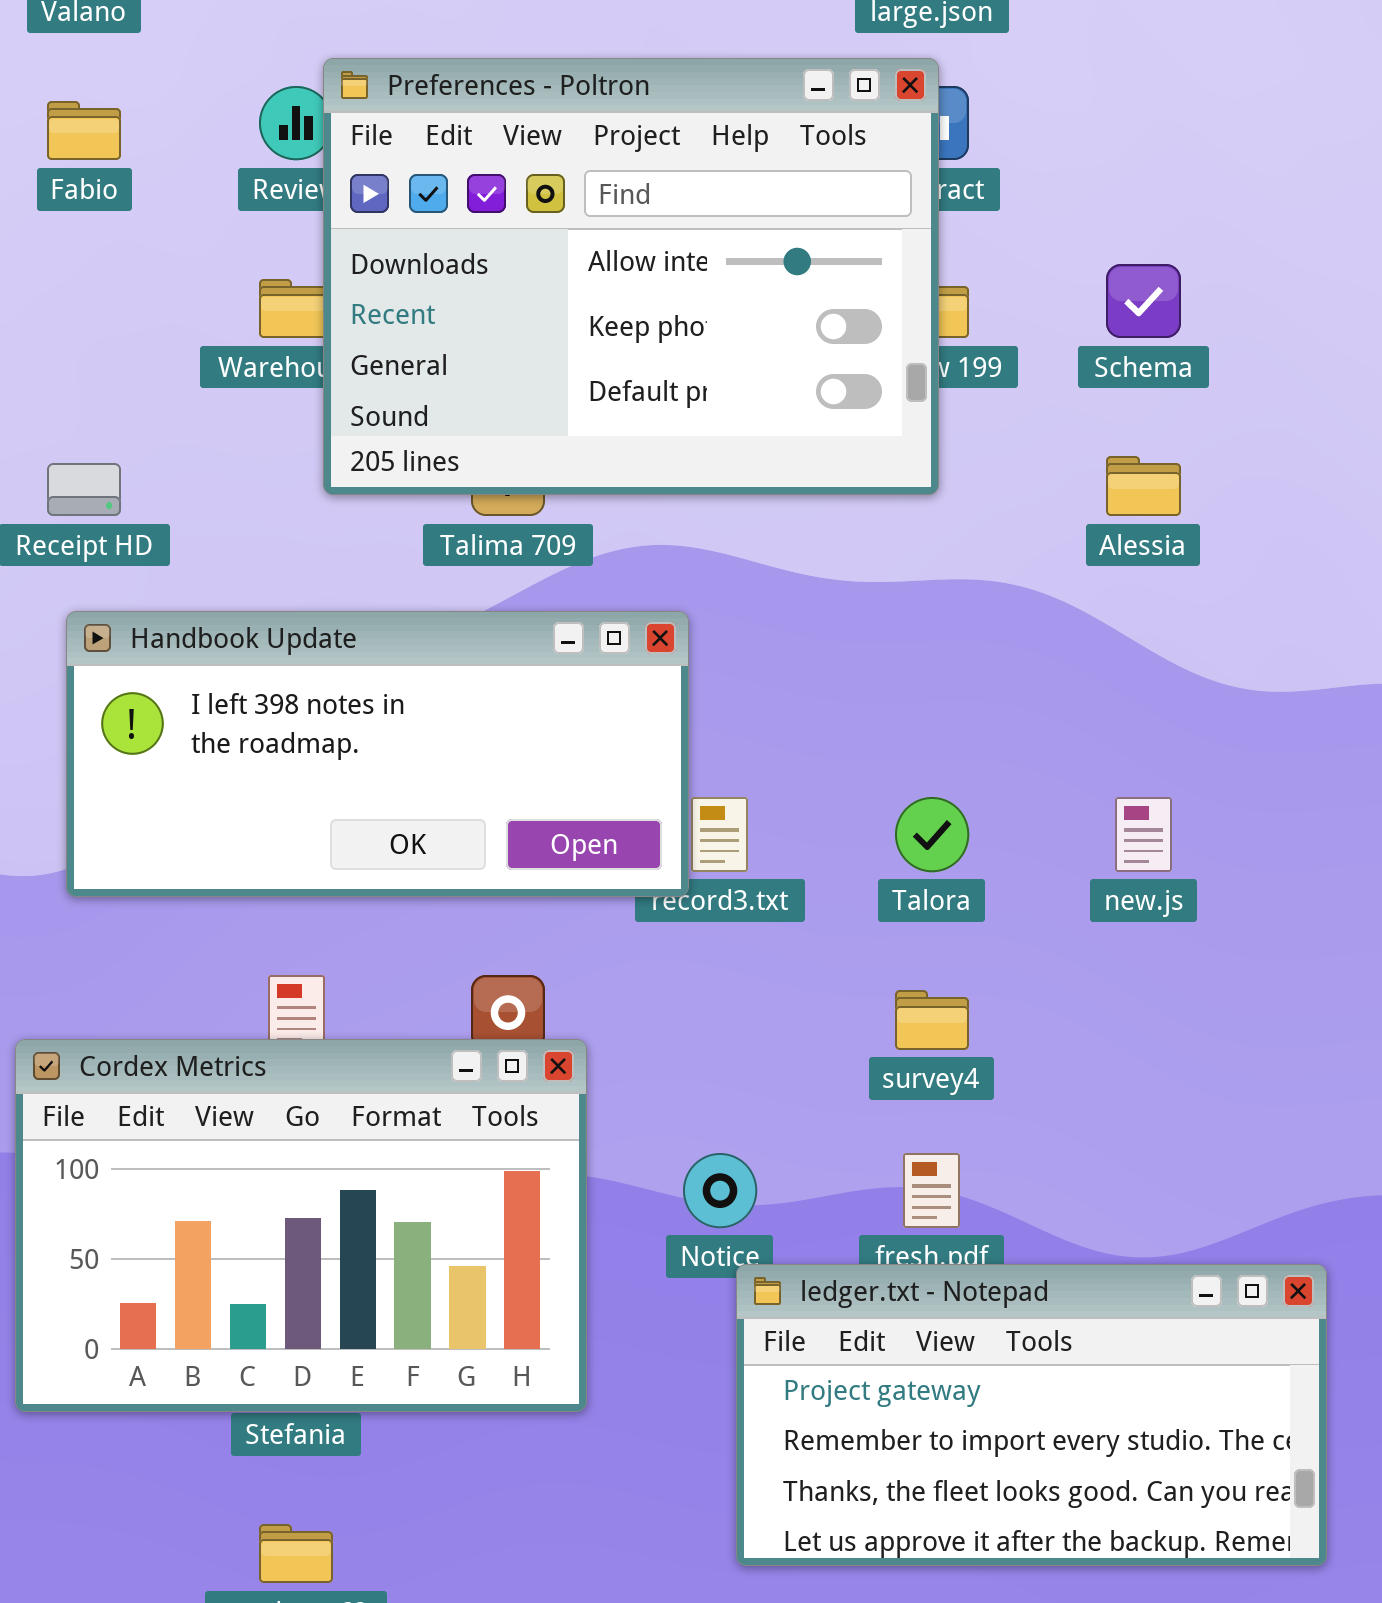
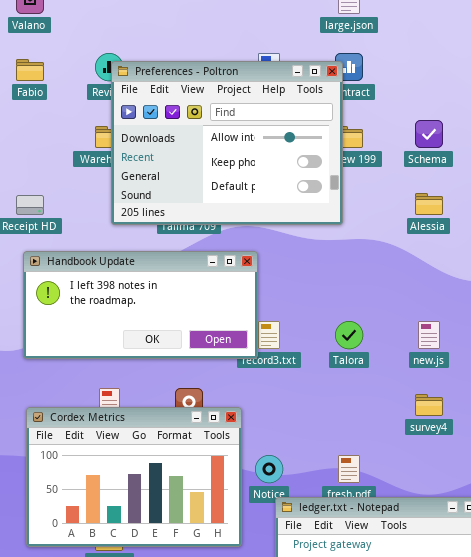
Preferences - Poltron: [323,58,939,495] -> [111,61,343,225], moved
survey4: [895,990,969,1050] -> [415,394,443,416], moved
Cordex Metrics: [15,1039,587,1412] -> [26,407,242,547], moved

